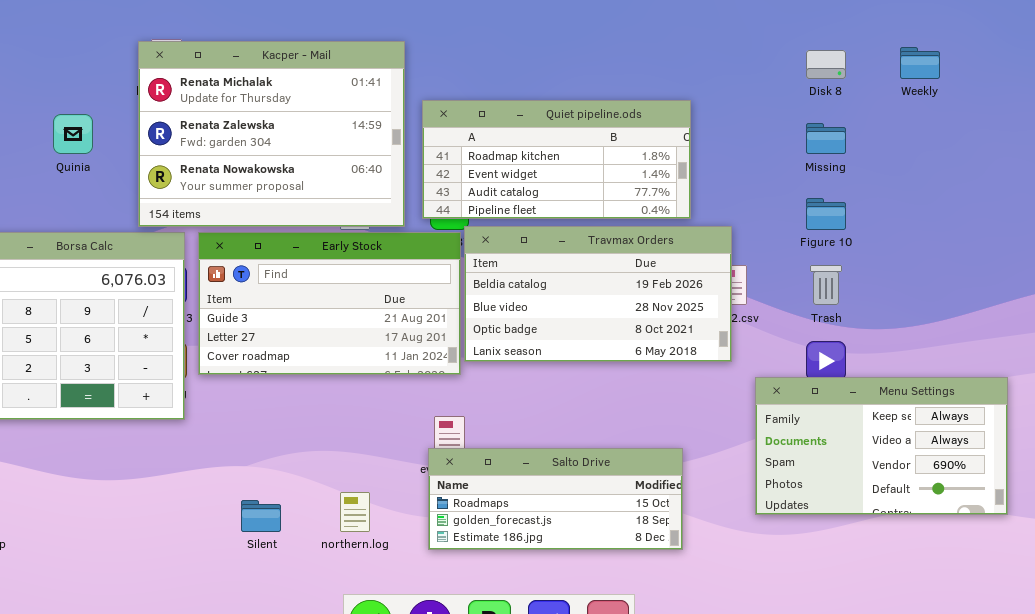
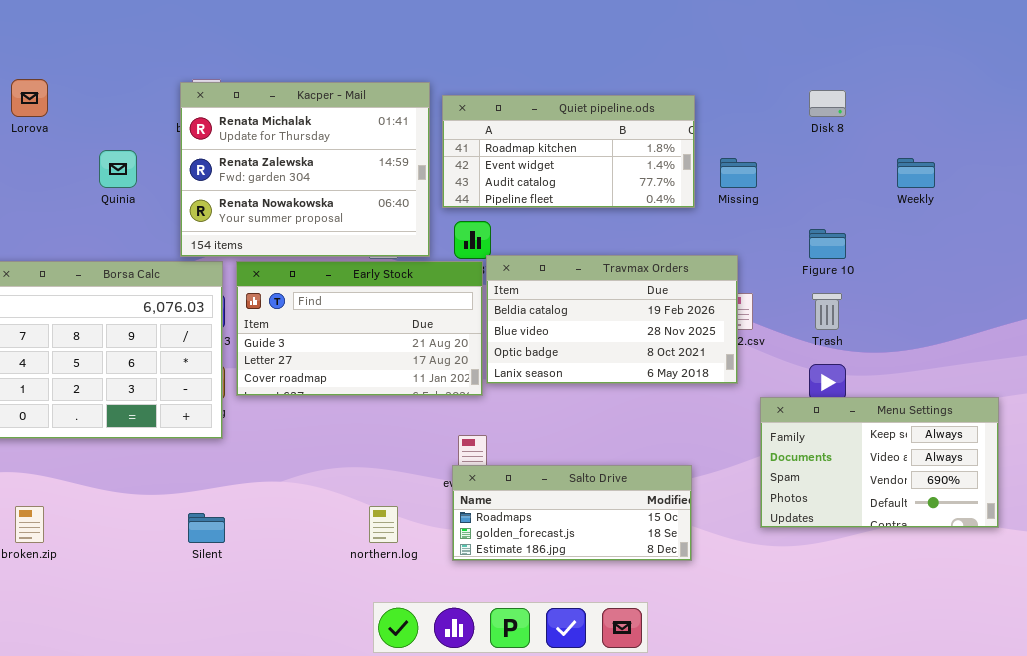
Weekly: [900,47,940,79] -> [897,158,935,188], moved
Quiet pipeline.ods: [422,100,691,219] -> [442,95,695,208], moved
Missing: [806,123,846,154] -> [720,158,757,188], moved
Silent: [241,500,281,532] -> [188,513,225,543], moved

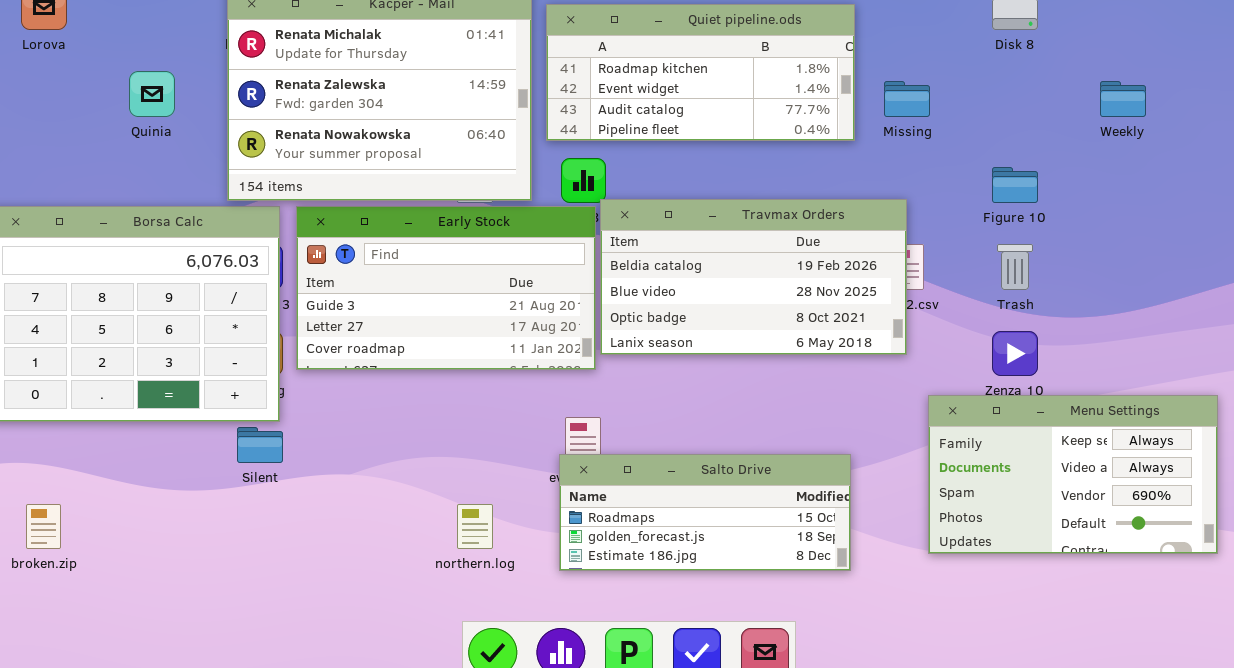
Menu Settings: [760,397,999,528] -> [928,395,1218,554], moved
Silent: [188,513,225,543] -> [237,427,283,463], moved

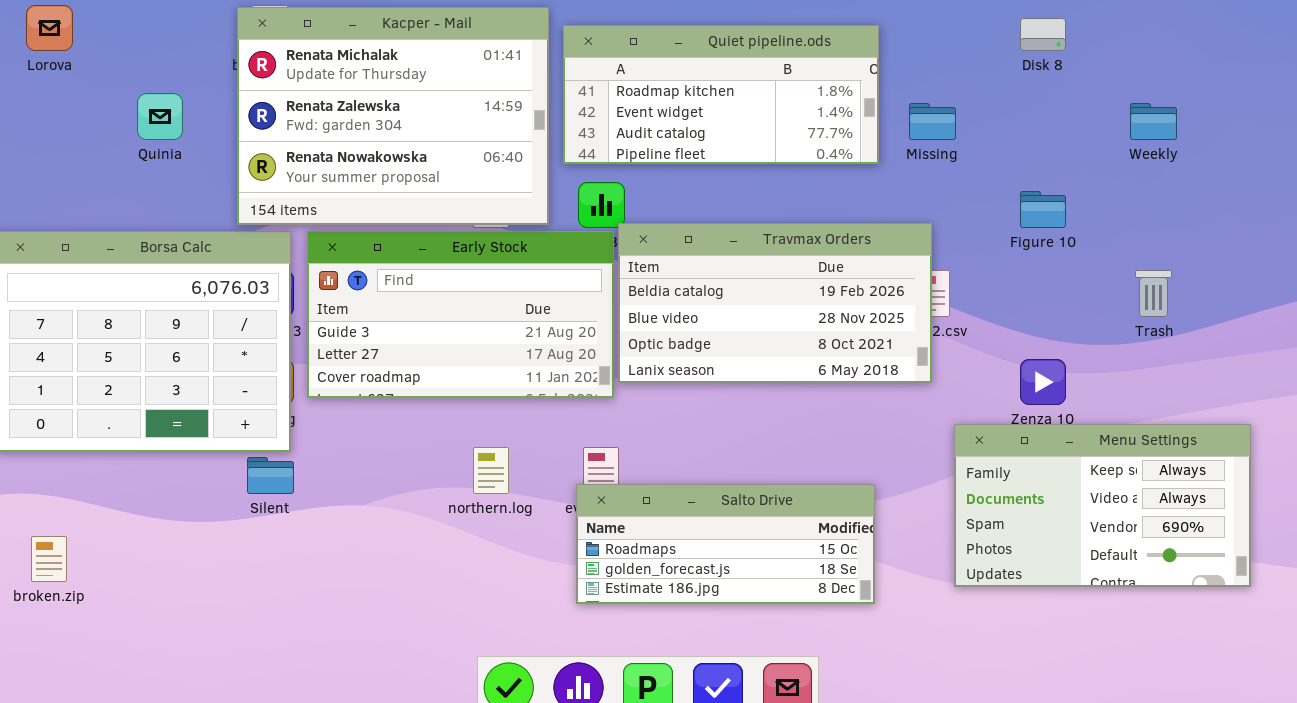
Trash: [997,244,1033,290] -> [1135,270,1172,317], moved
northern.log: [457,504,493,549] -> [473,447,509,494], moved

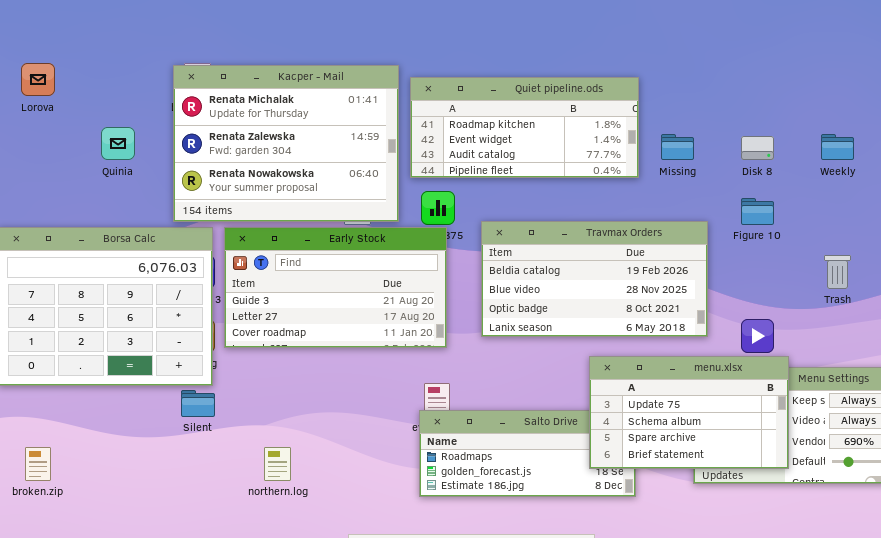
Disk 8: [1020,18,1066,51] -> [741,136,774,160], moved
Travmax Orders: [618,223,932,383] -> [481,221,708,337], moved
menu.xlsx: none -> [589,356,789,469], opened
northern.log: [473,447,509,494] -> [264,447,291,481], moved

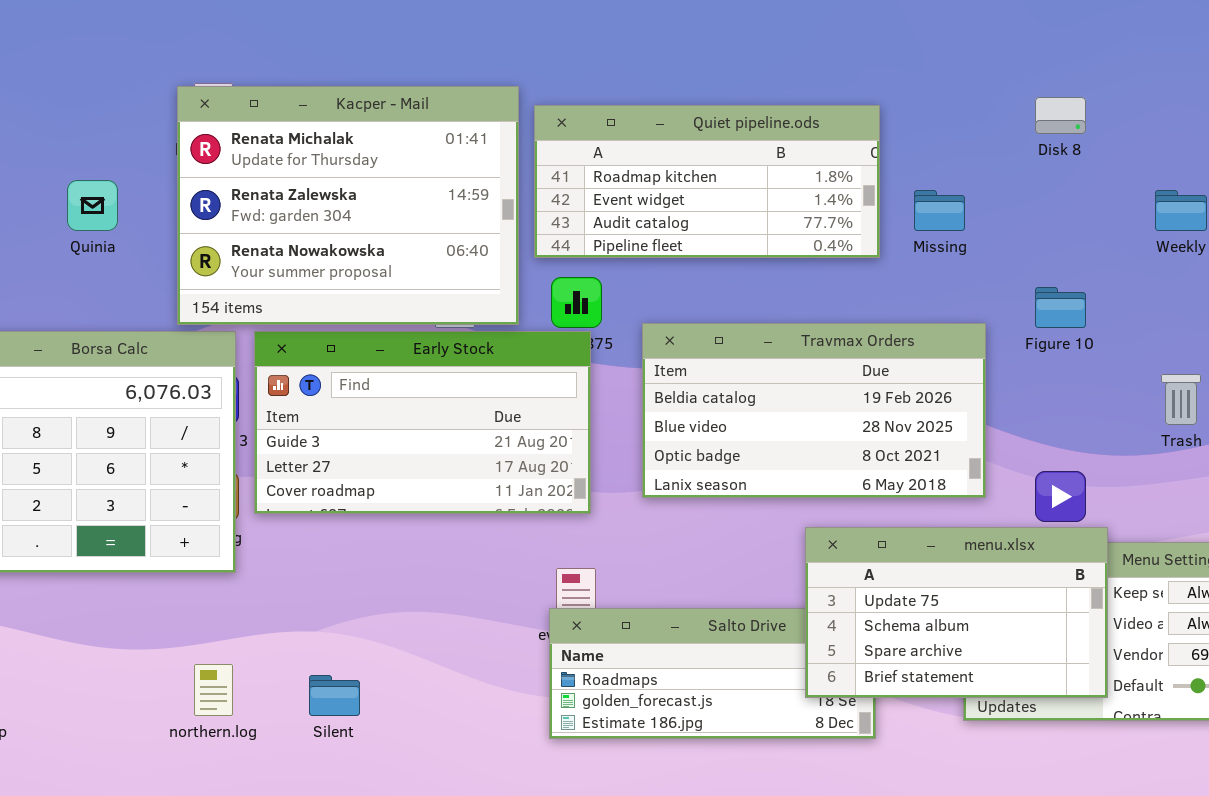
Disk 8: [741,136,774,160] -> [1035,97,1086,134], moved
Silent: [181,390,215,417] -> [309,675,360,716], moved
northern.log: [264,447,291,481] -> [194,664,233,716], moved

